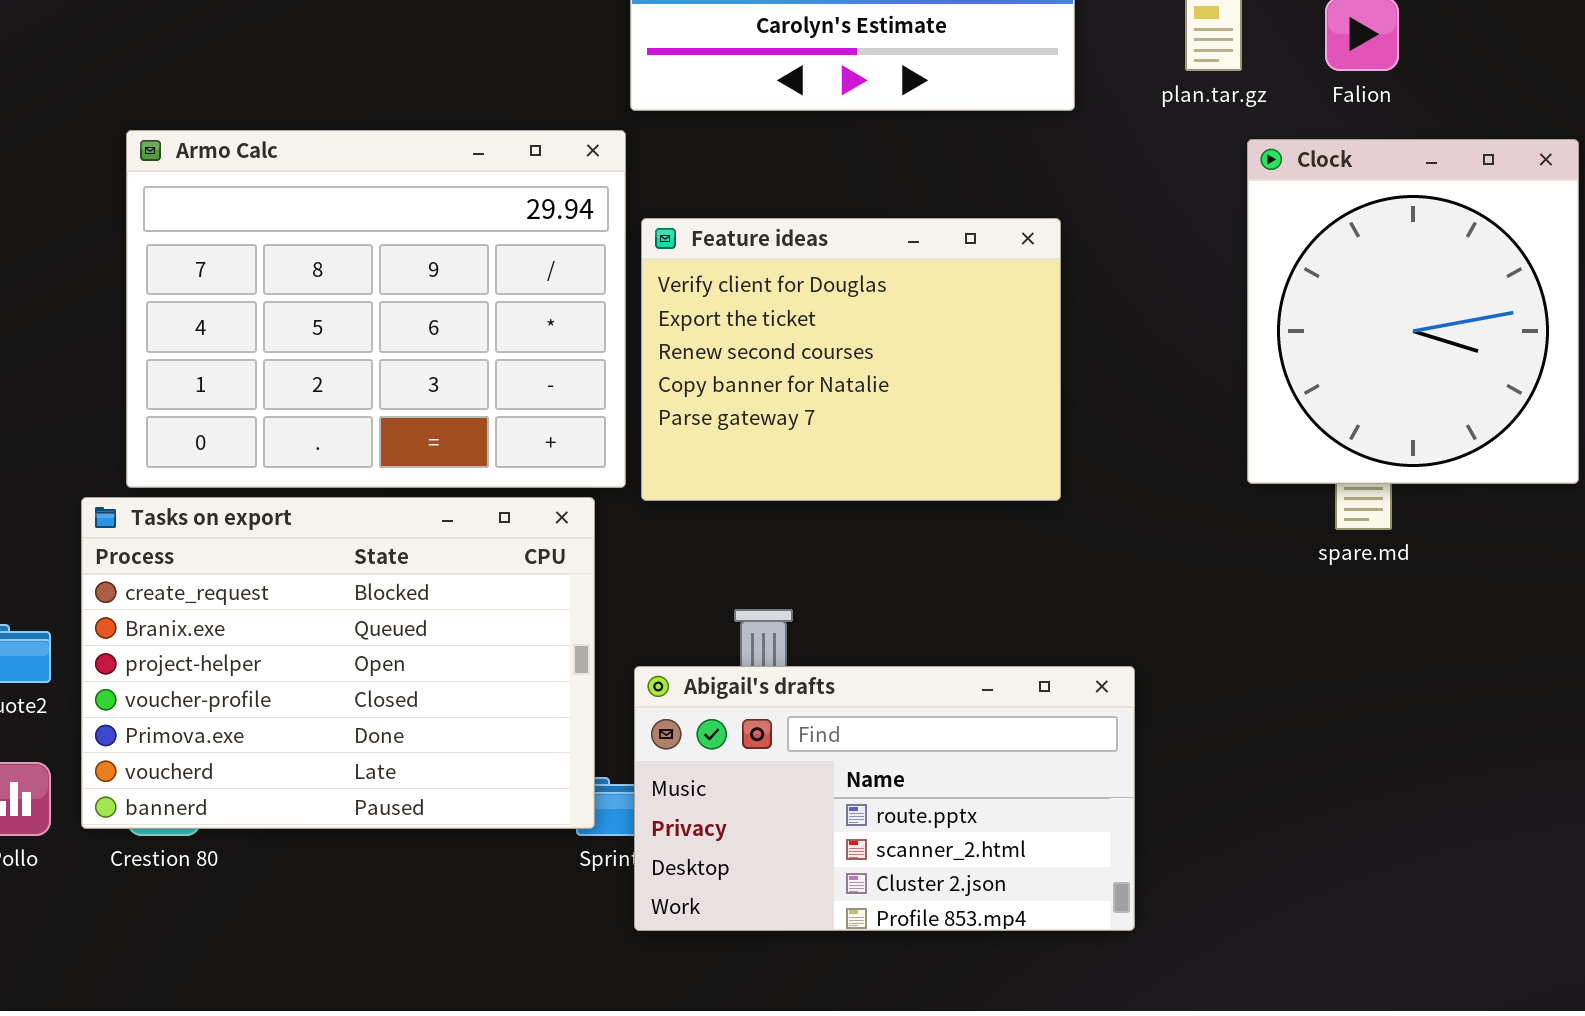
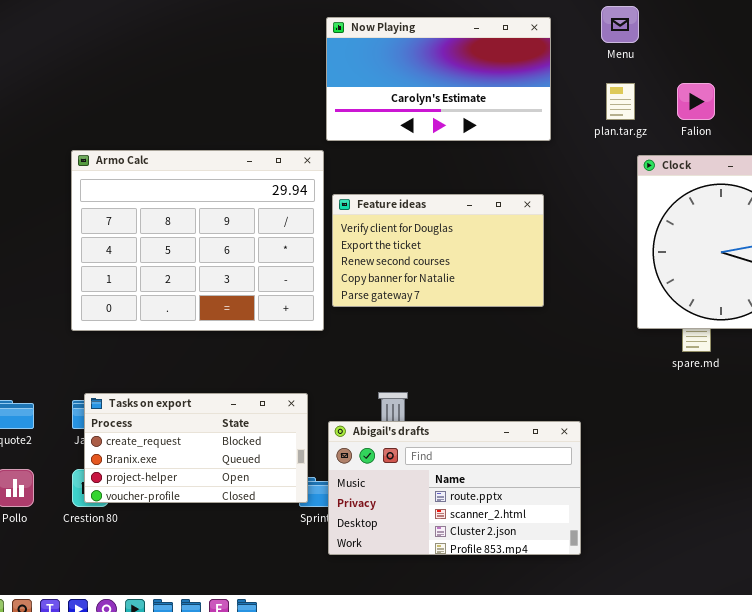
Feature ideas: [641,218,1061,501] -> [332,194,544,307], resized
Tasks on export: [81,497,595,829] -> [84,393,308,503], resized

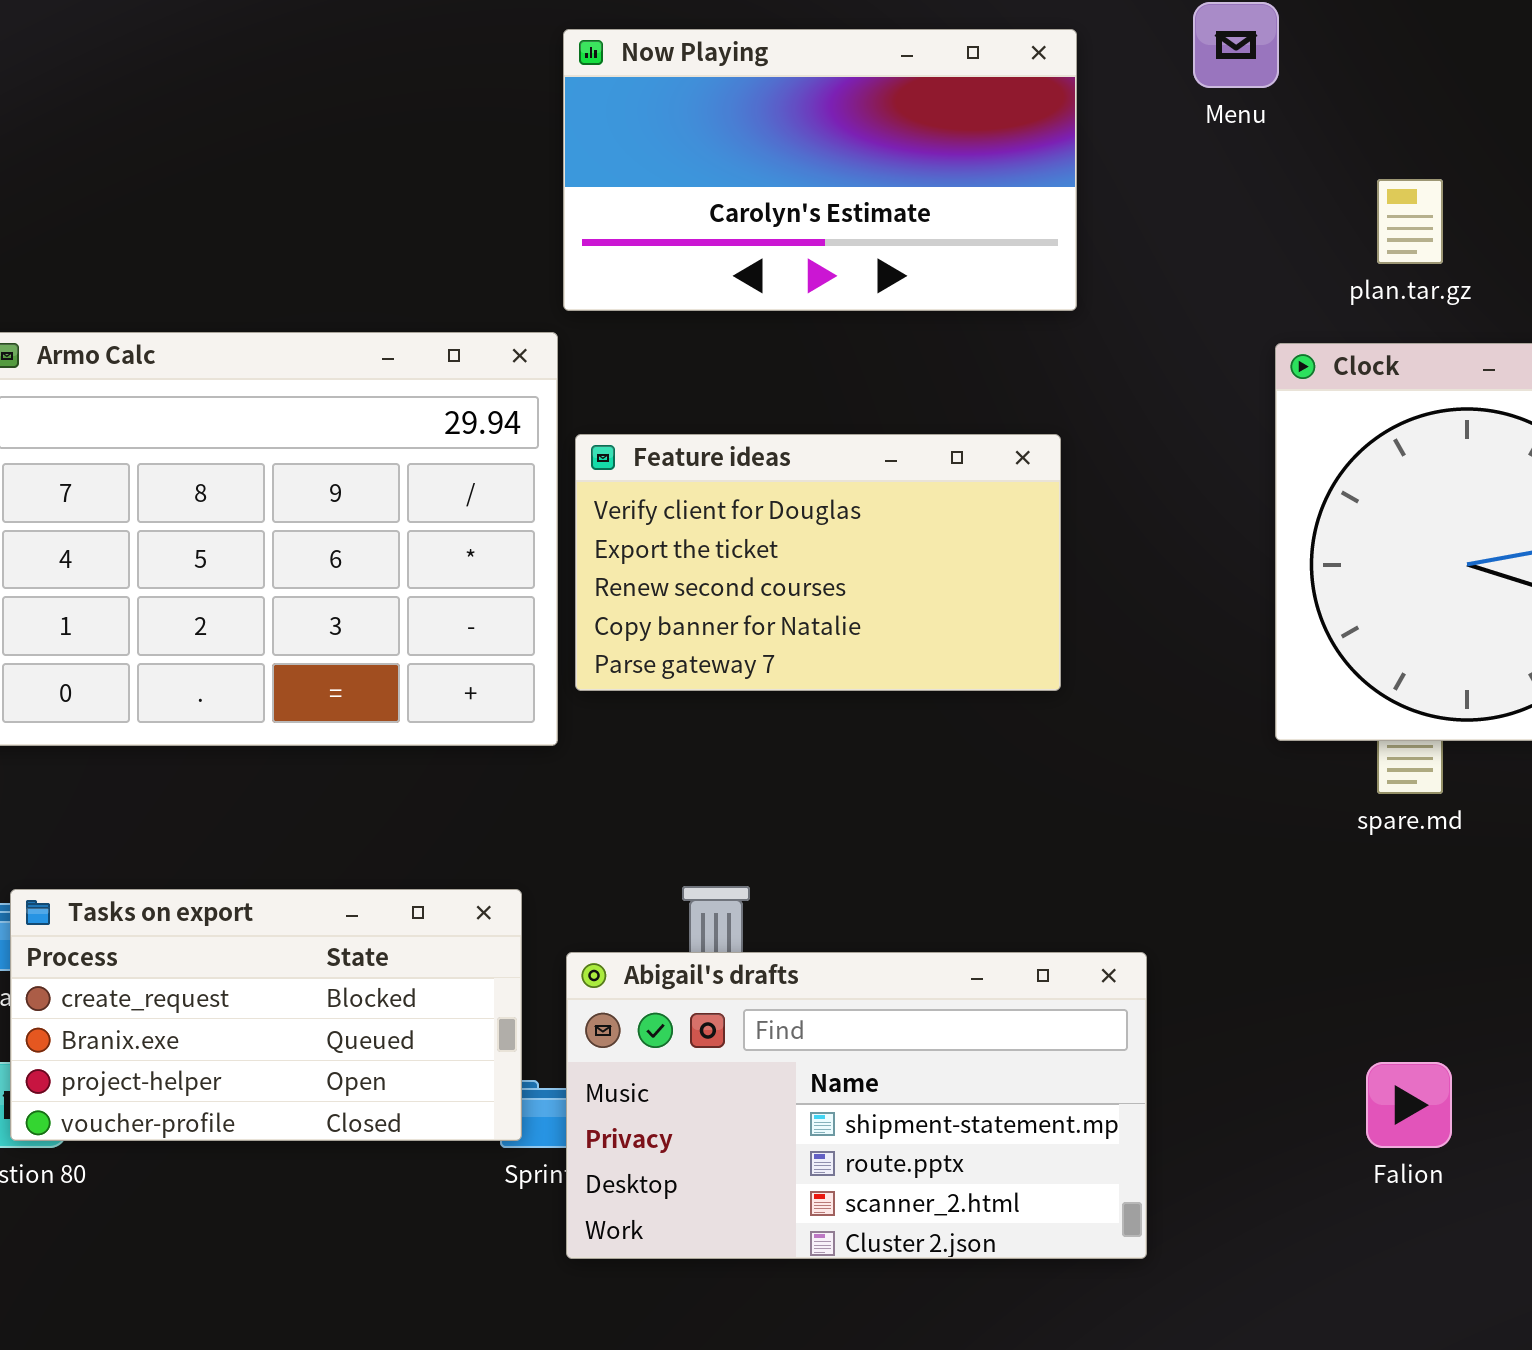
plan.tar.gz: [606,83,635,120] -> [1377,179,1443,264], moved
Falion: [677,83,715,120] -> [1366,1062,1452,1148], moved
Abigail's drafts: [328,421,581,555] -> [566,952,1147,1259], scrolled up 1 row

